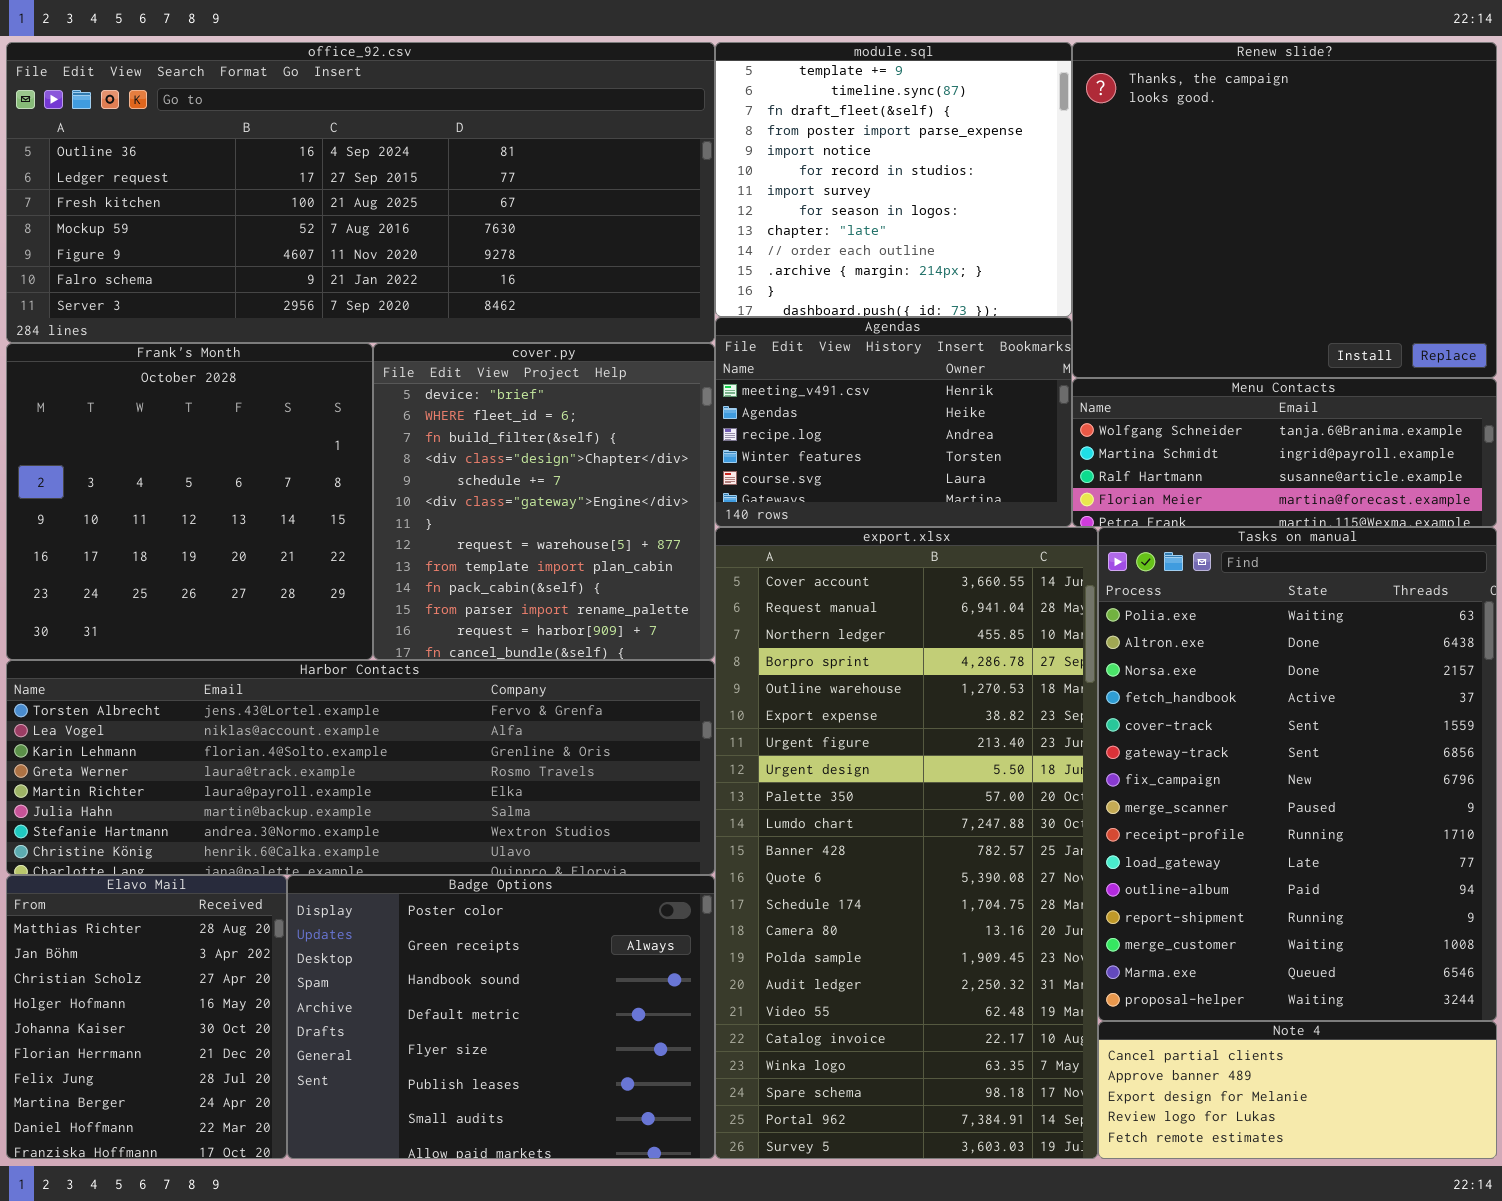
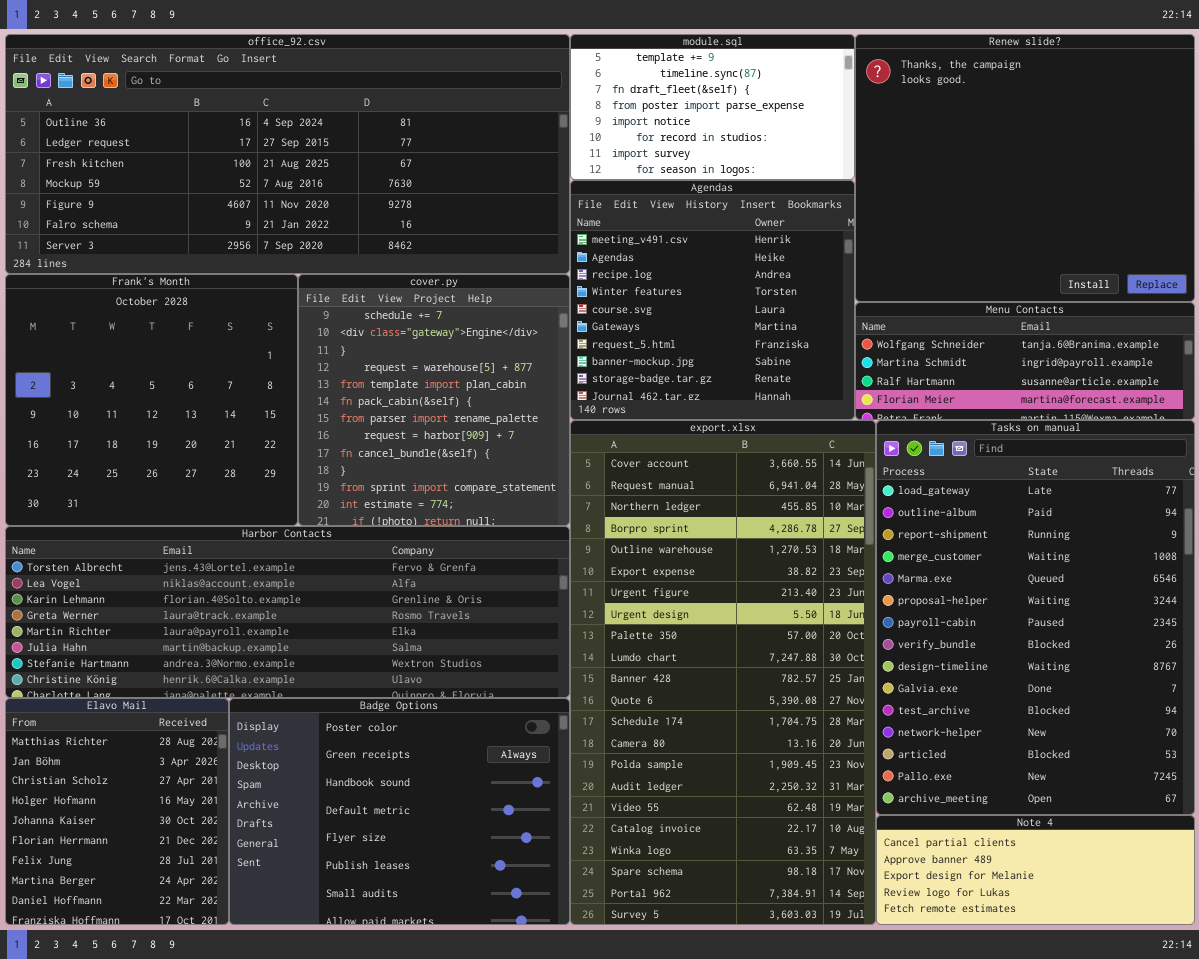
module.sql: [715,42,1072,317] -> [570,34,855,180], resized
Agendas: [715,317,1072,527] -> [570,180,855,420], resized
cover.py: [373,343,715,660] -> [298,274,570,526], scrolled down 4 rows
Tasks on manual: [1098,527,1497,1021] -> [876,420,1195,815], scrolled down 9 rows

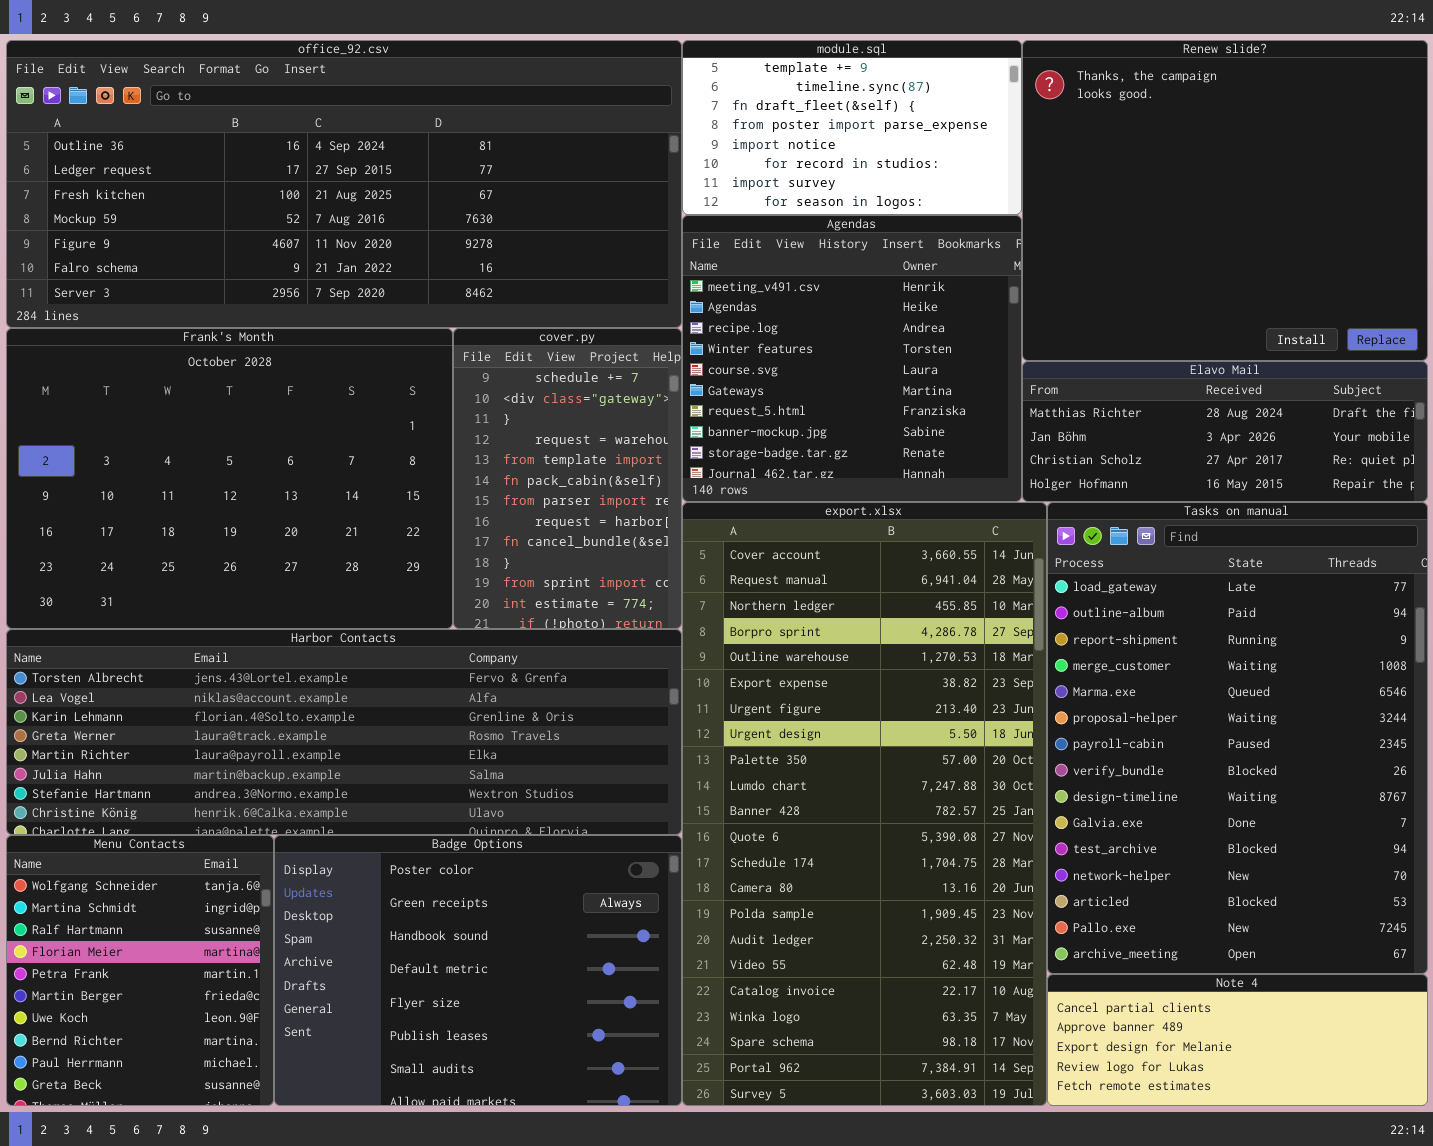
Frank's Month: [5,274,298,526] -> [6,328,453,629], resized
cover.py: [298,274,570,526] -> [453,328,682,629], resized
Menu Contacts: [855,302,1195,420] -> [6,835,274,1106], moved, resized
Elavo Mail: [5,698,229,925] -> [1022,361,1428,502], moved, resized

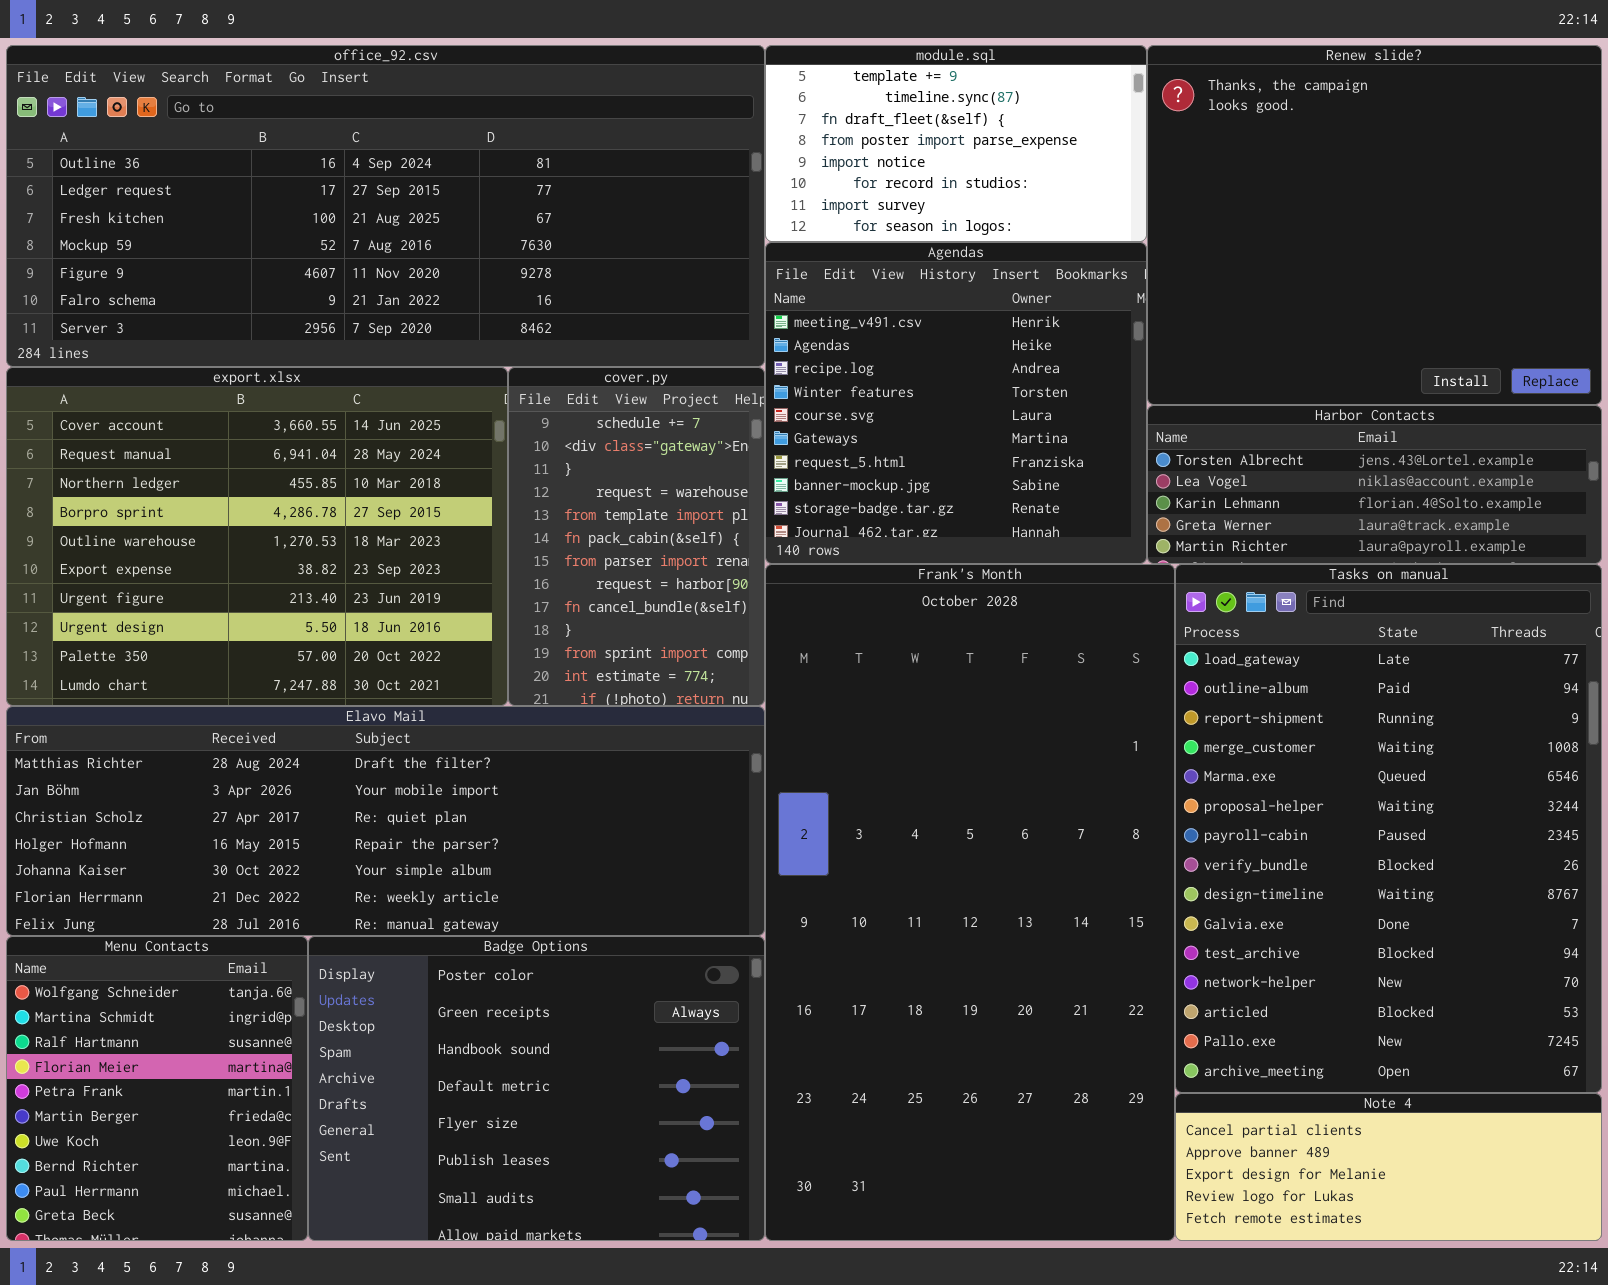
Frank's Month: [6,328,453,629] -> [765,564,1175,1241], moved, resized
Elavo Mail: [1022,361,1428,502] -> [6,706,765,936], moved, resized
export.xlsx: [682,502,1047,1106] -> [6,367,508,706], moved, resized
Harbor Contacts: [6,629,682,835] -> [1147,405,1602,564], moved, resized

